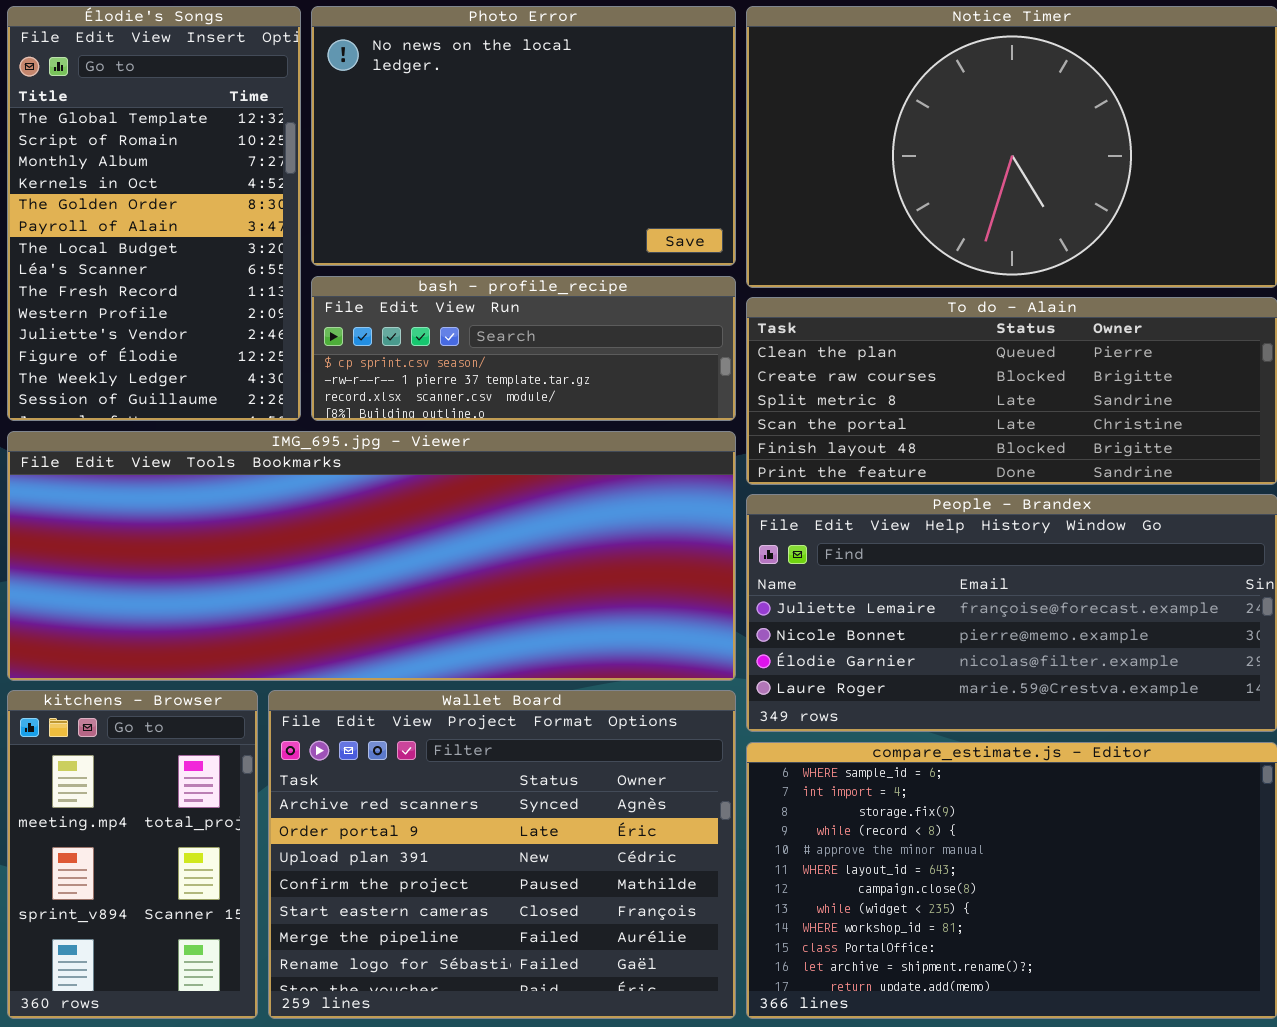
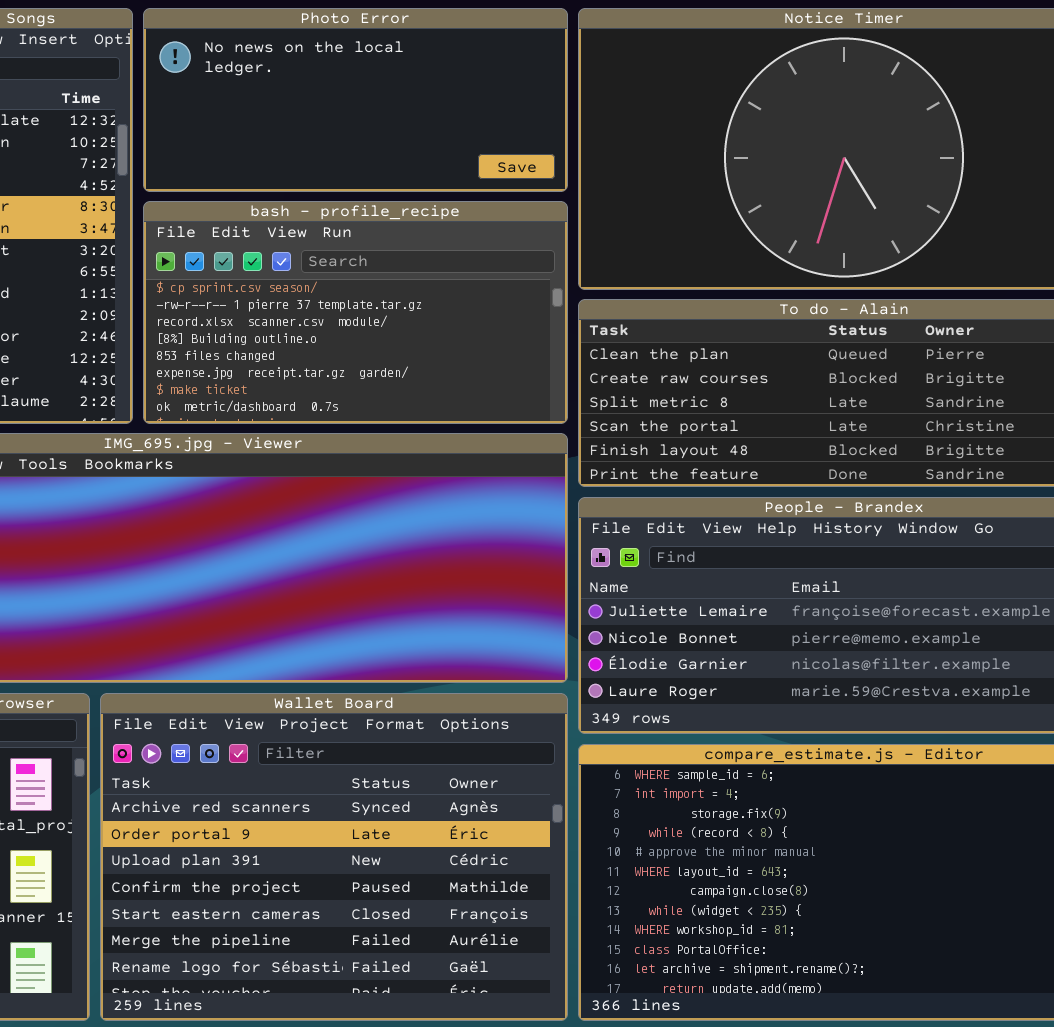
Photo Error: [311,6,736,266] -> [143,8,568,192], resized
bash - profile_recipe: [311,276,736,421] -> [143,201,568,424], resized

